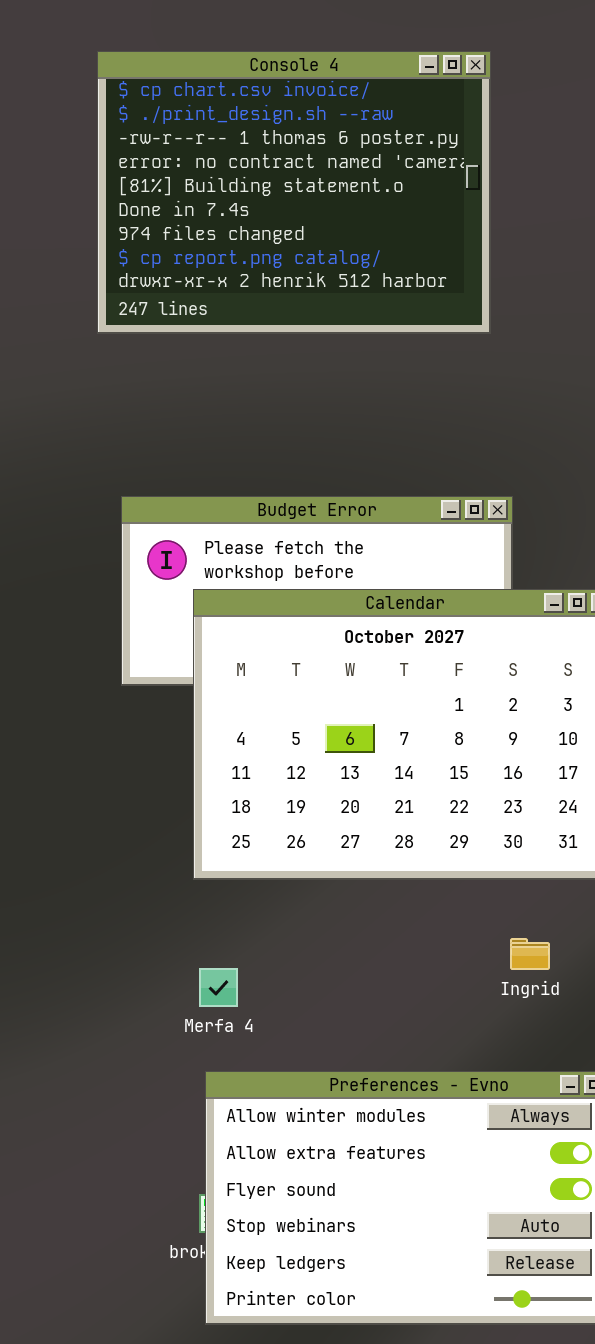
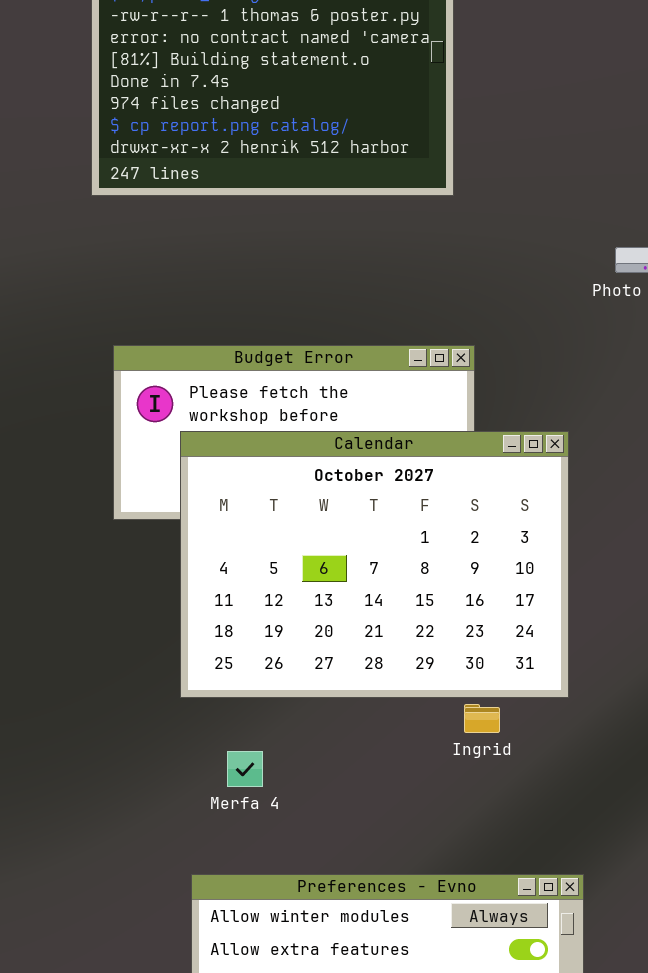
Ingrid: [510,938,550,970] -> [464,704,500,733], moved
Merfa 4: [199,968,238,1007] -> [227,751,263,787], moved

